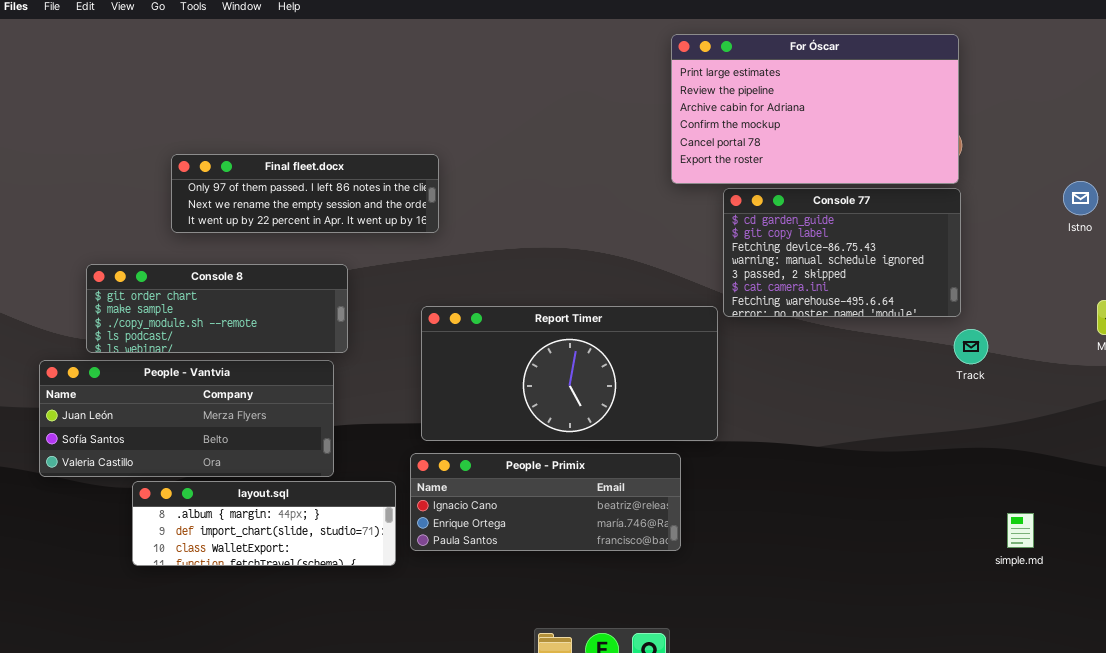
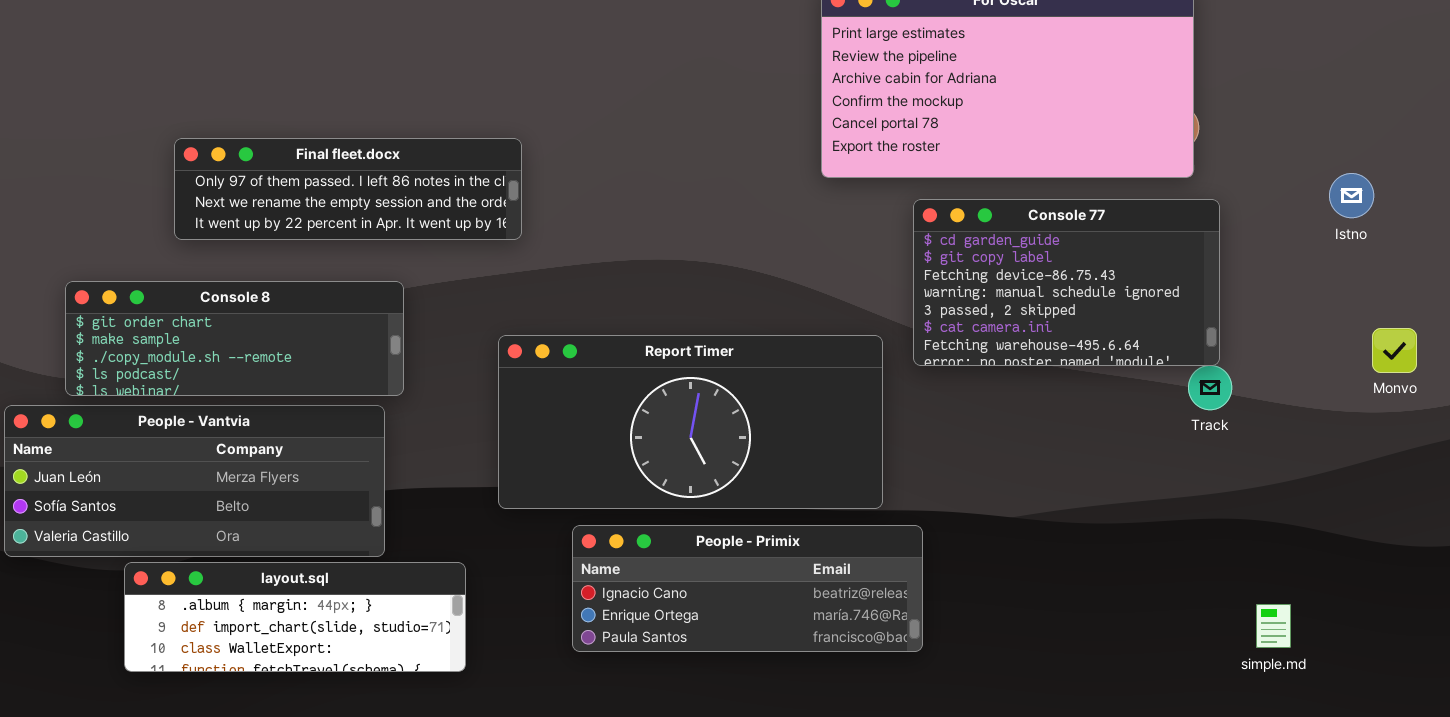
Console 77: [723,188,961,317] -> [913,199,1220,366], moved
People - Primix: [410,453,681,551] -> [572,525,923,652], moved

